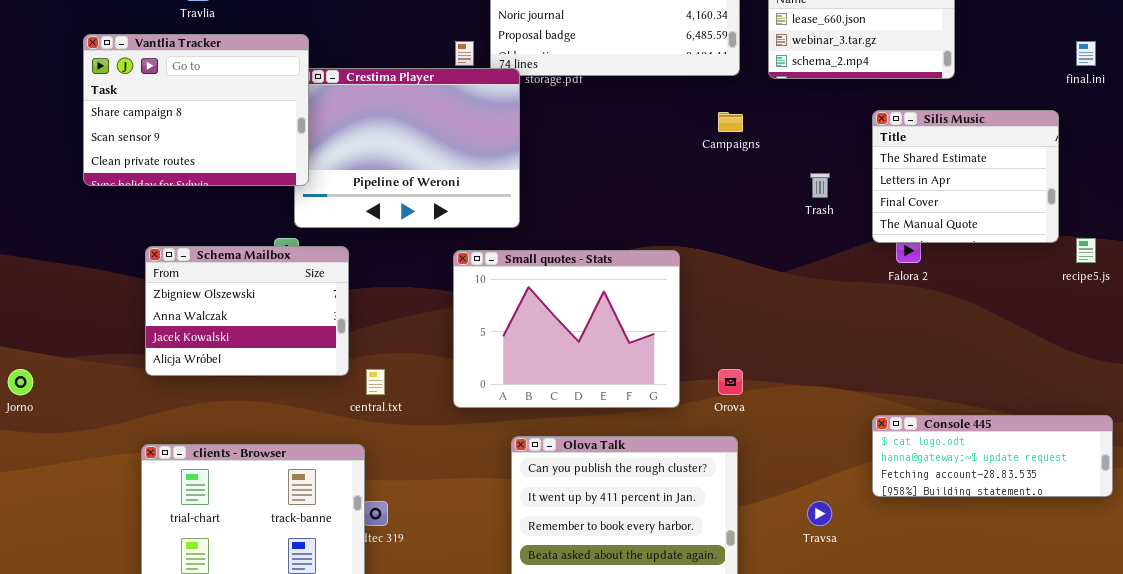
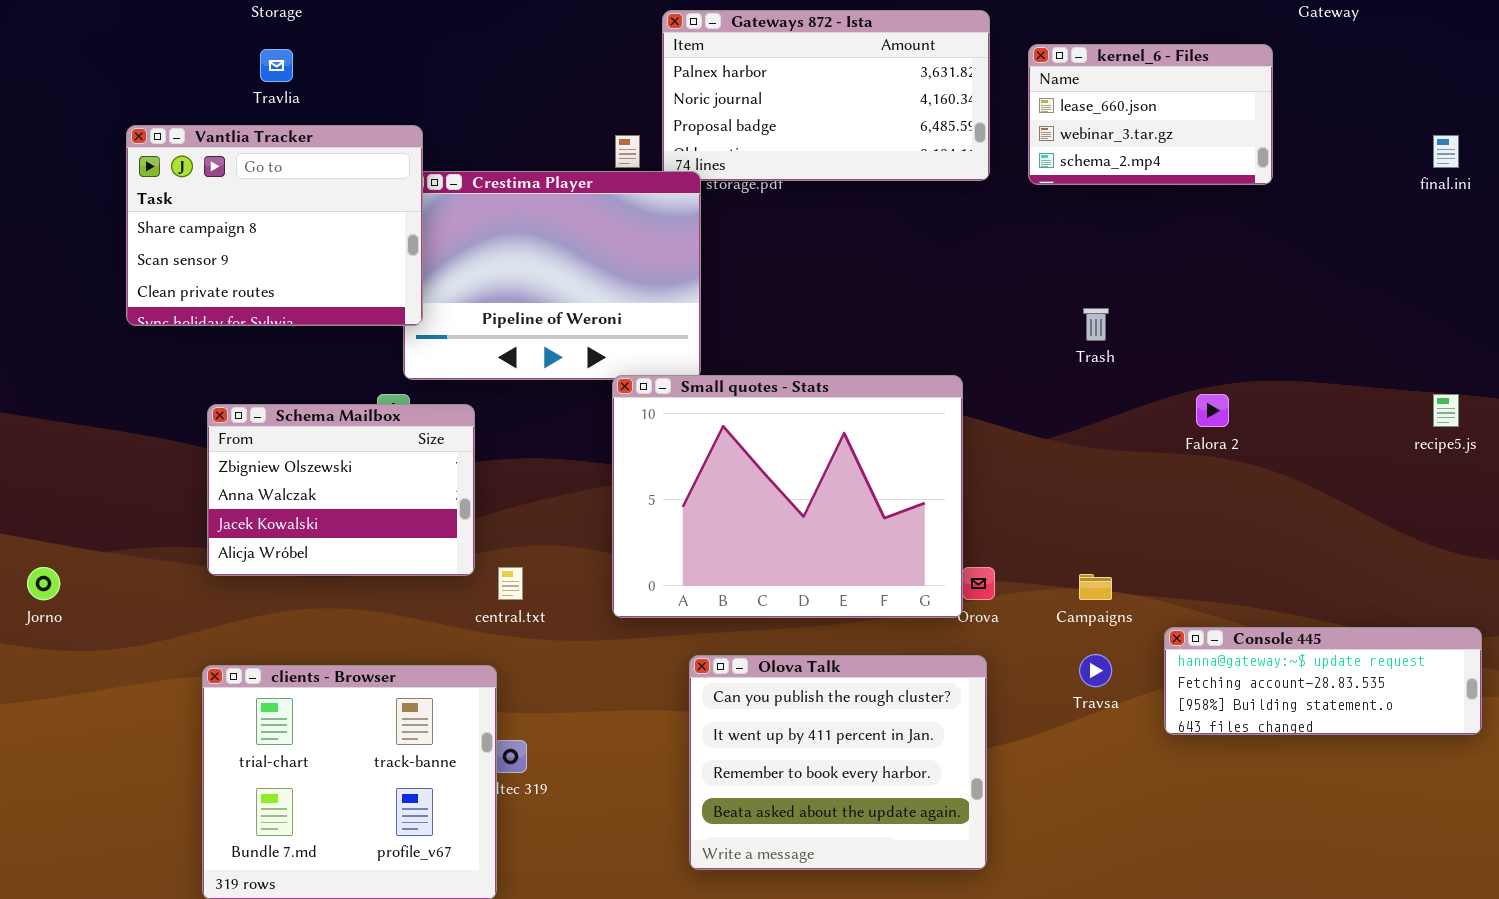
Silis Music: [872,110,1059,243] -> none, closed
Campaigns: [718,112,743,132] -> [1079,574,1112,600], moved
Small quotes - Stats: [453,250,680,408] -> [612,375,963,618], resized
Console 445: [872,415,1113,497] -> [1164,627,1482,735], scrolled down 1 row
Travsa: [807,501,832,526] -> [1079,654,1112,687], moved

